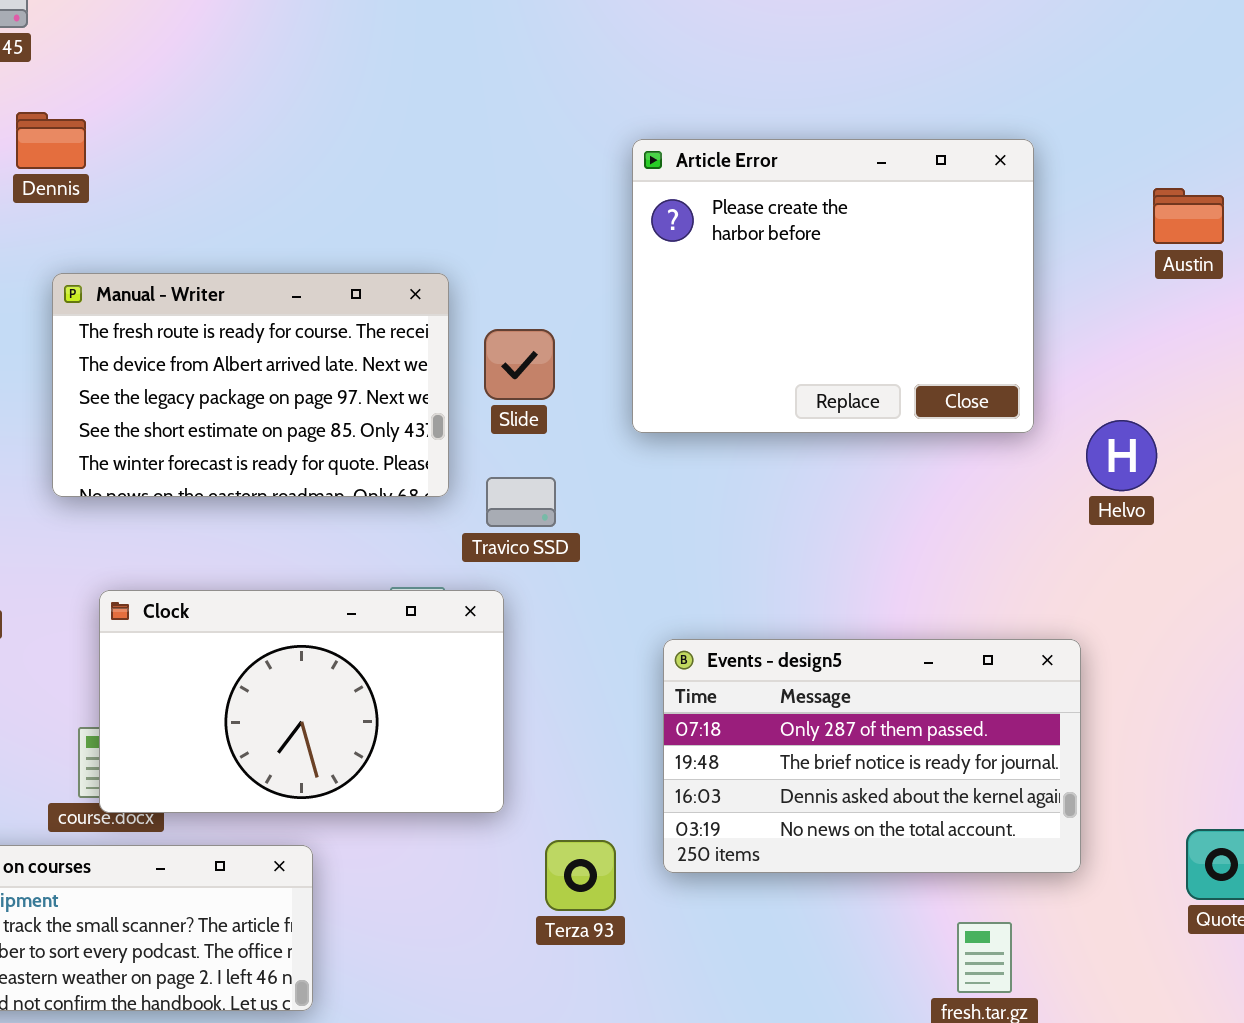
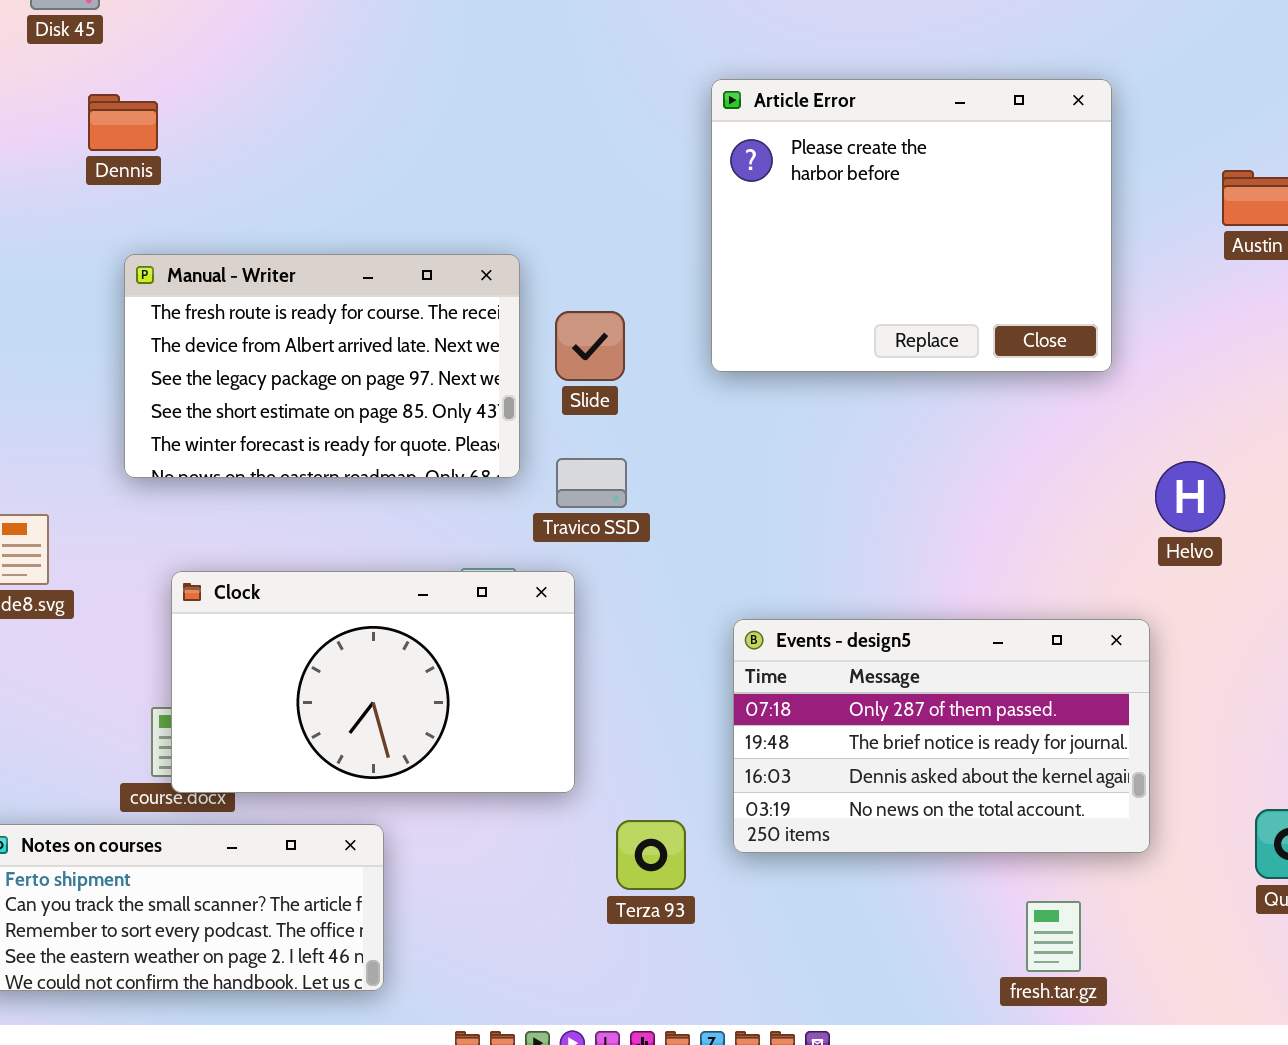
Article Error: [632,139,1034,433] -> [711,79,1112,372], moved
Helvo: [1086,420,1157,491] -> [1155,461,1225,532], moved

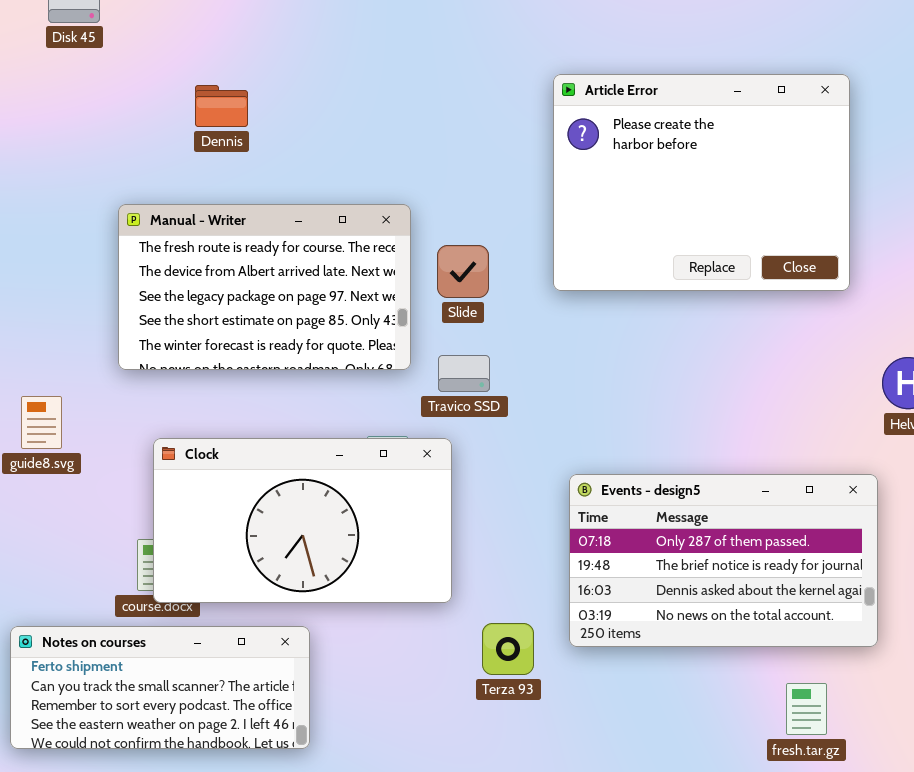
Dennis: [88,94,158,151] -> [195,85,248,127], moved

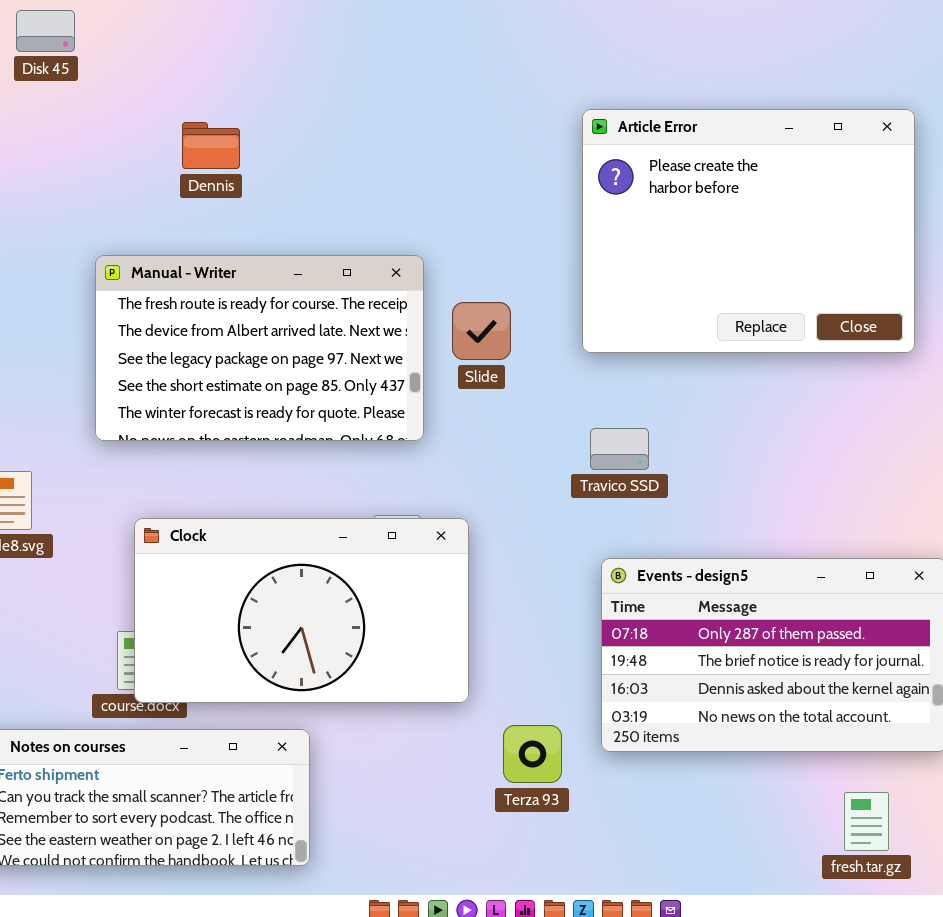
Travico SSD: [438,355,490,392] -> [590,428,649,470], moved

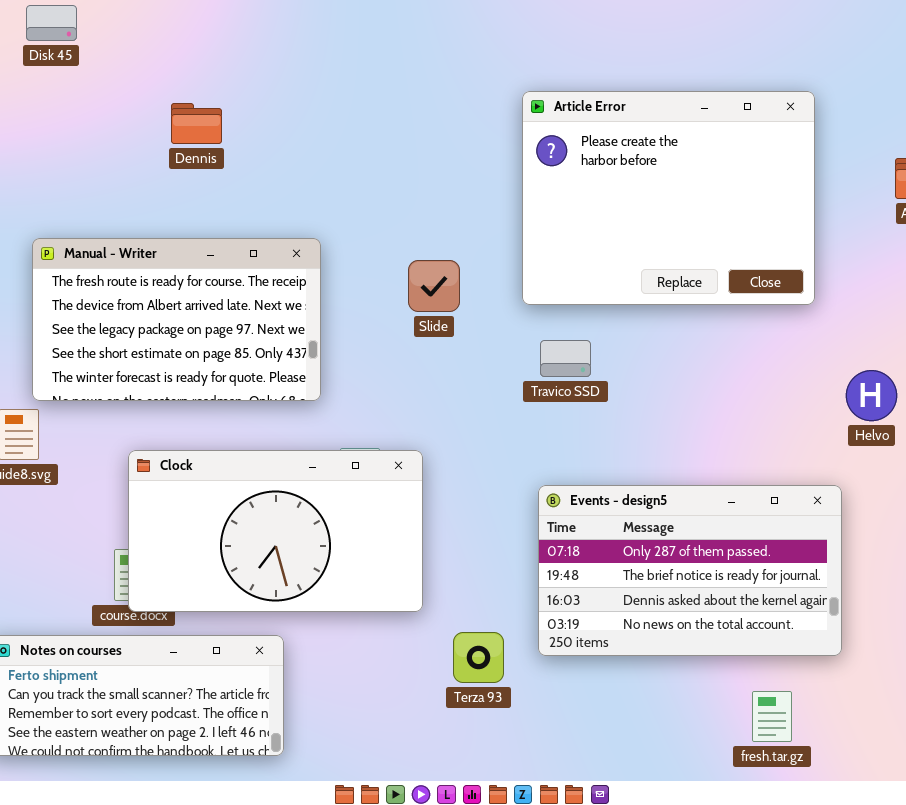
Manual - Writer: [95,255,424,441] -> [32,238,321,401], moved
Travico SSD: [590,428,649,470] -> [540,340,591,377], moved

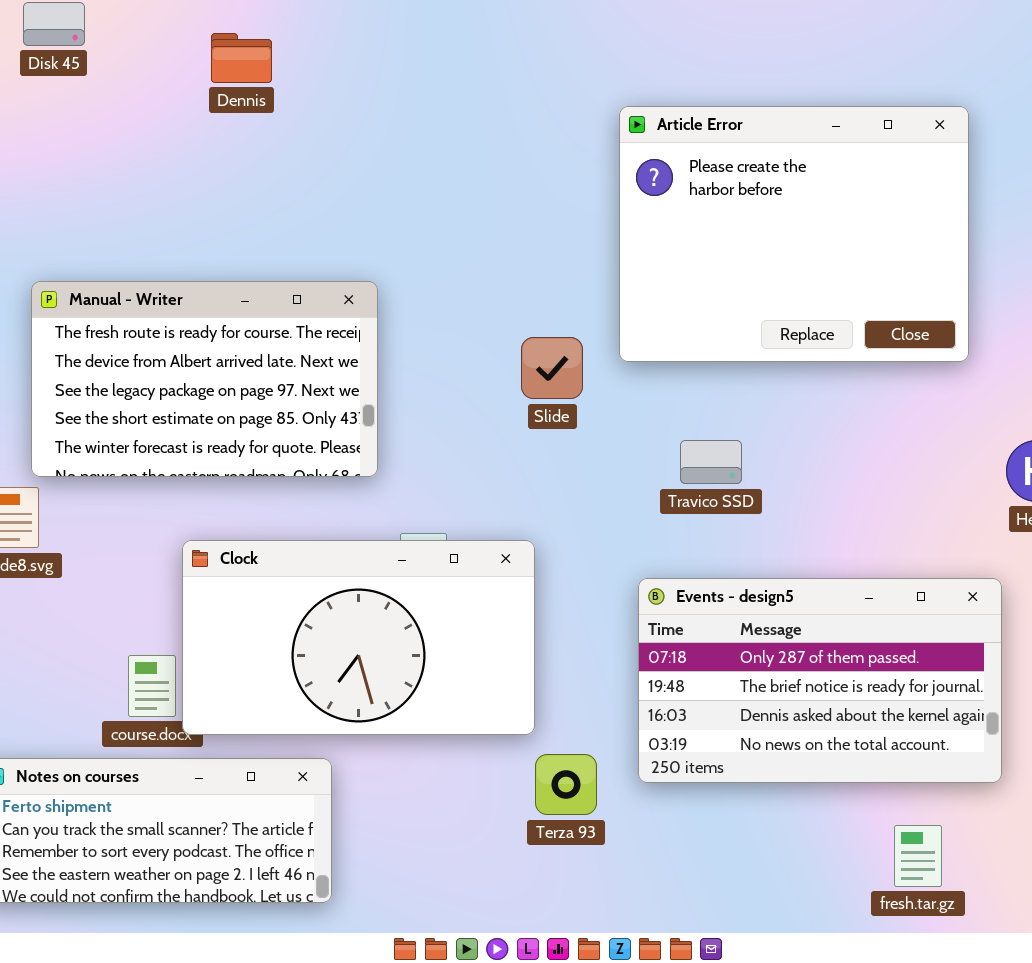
Dennis: [171,103,222,144] -> [211,33,272,83], moved
Slide: [408,260,460,312] -> [521,337,583,399], moved
Travico SSD: [540,340,591,377] -> [680,440,742,484], moved
Clock: [128,450,423,612] -> [182,540,535,735], moved

